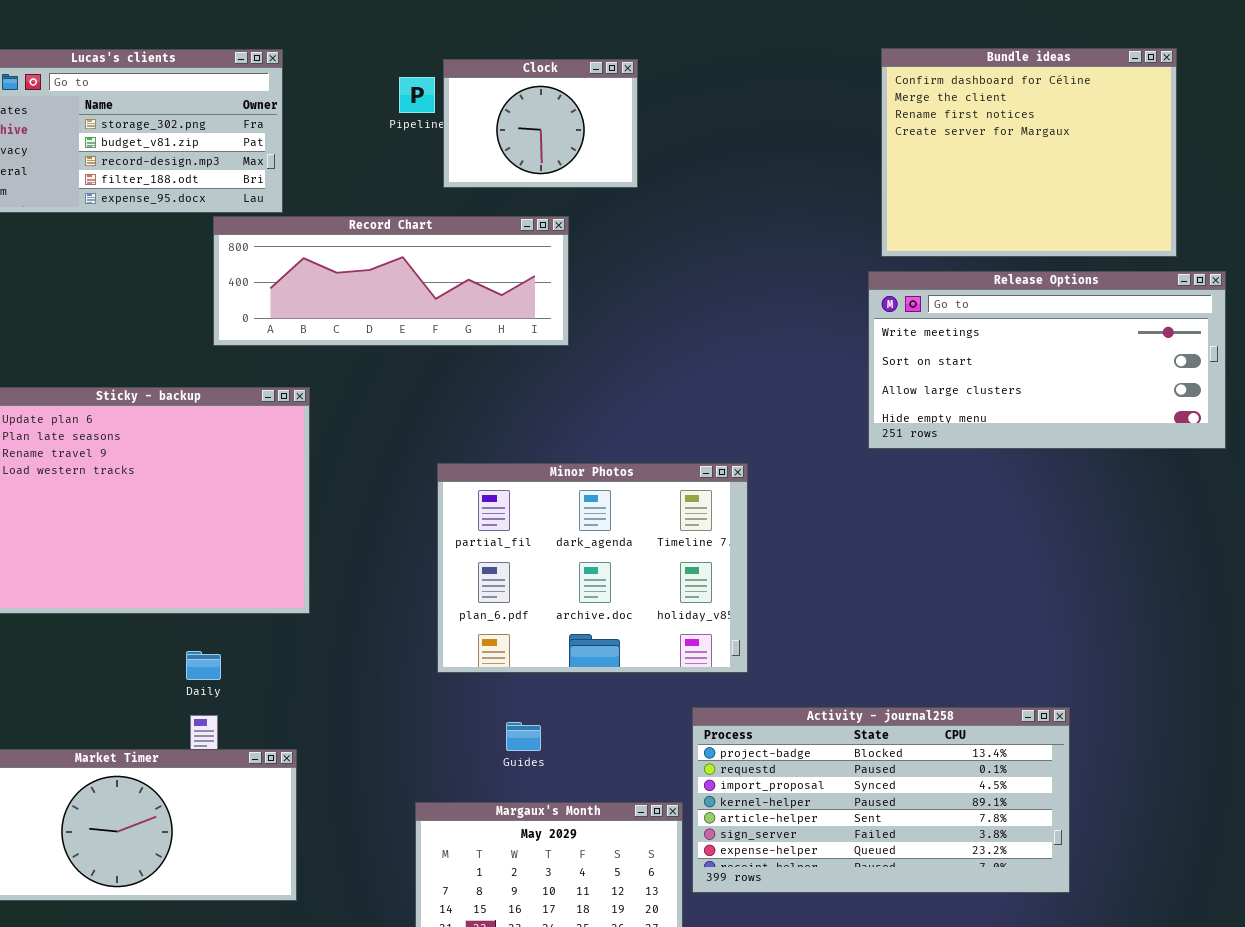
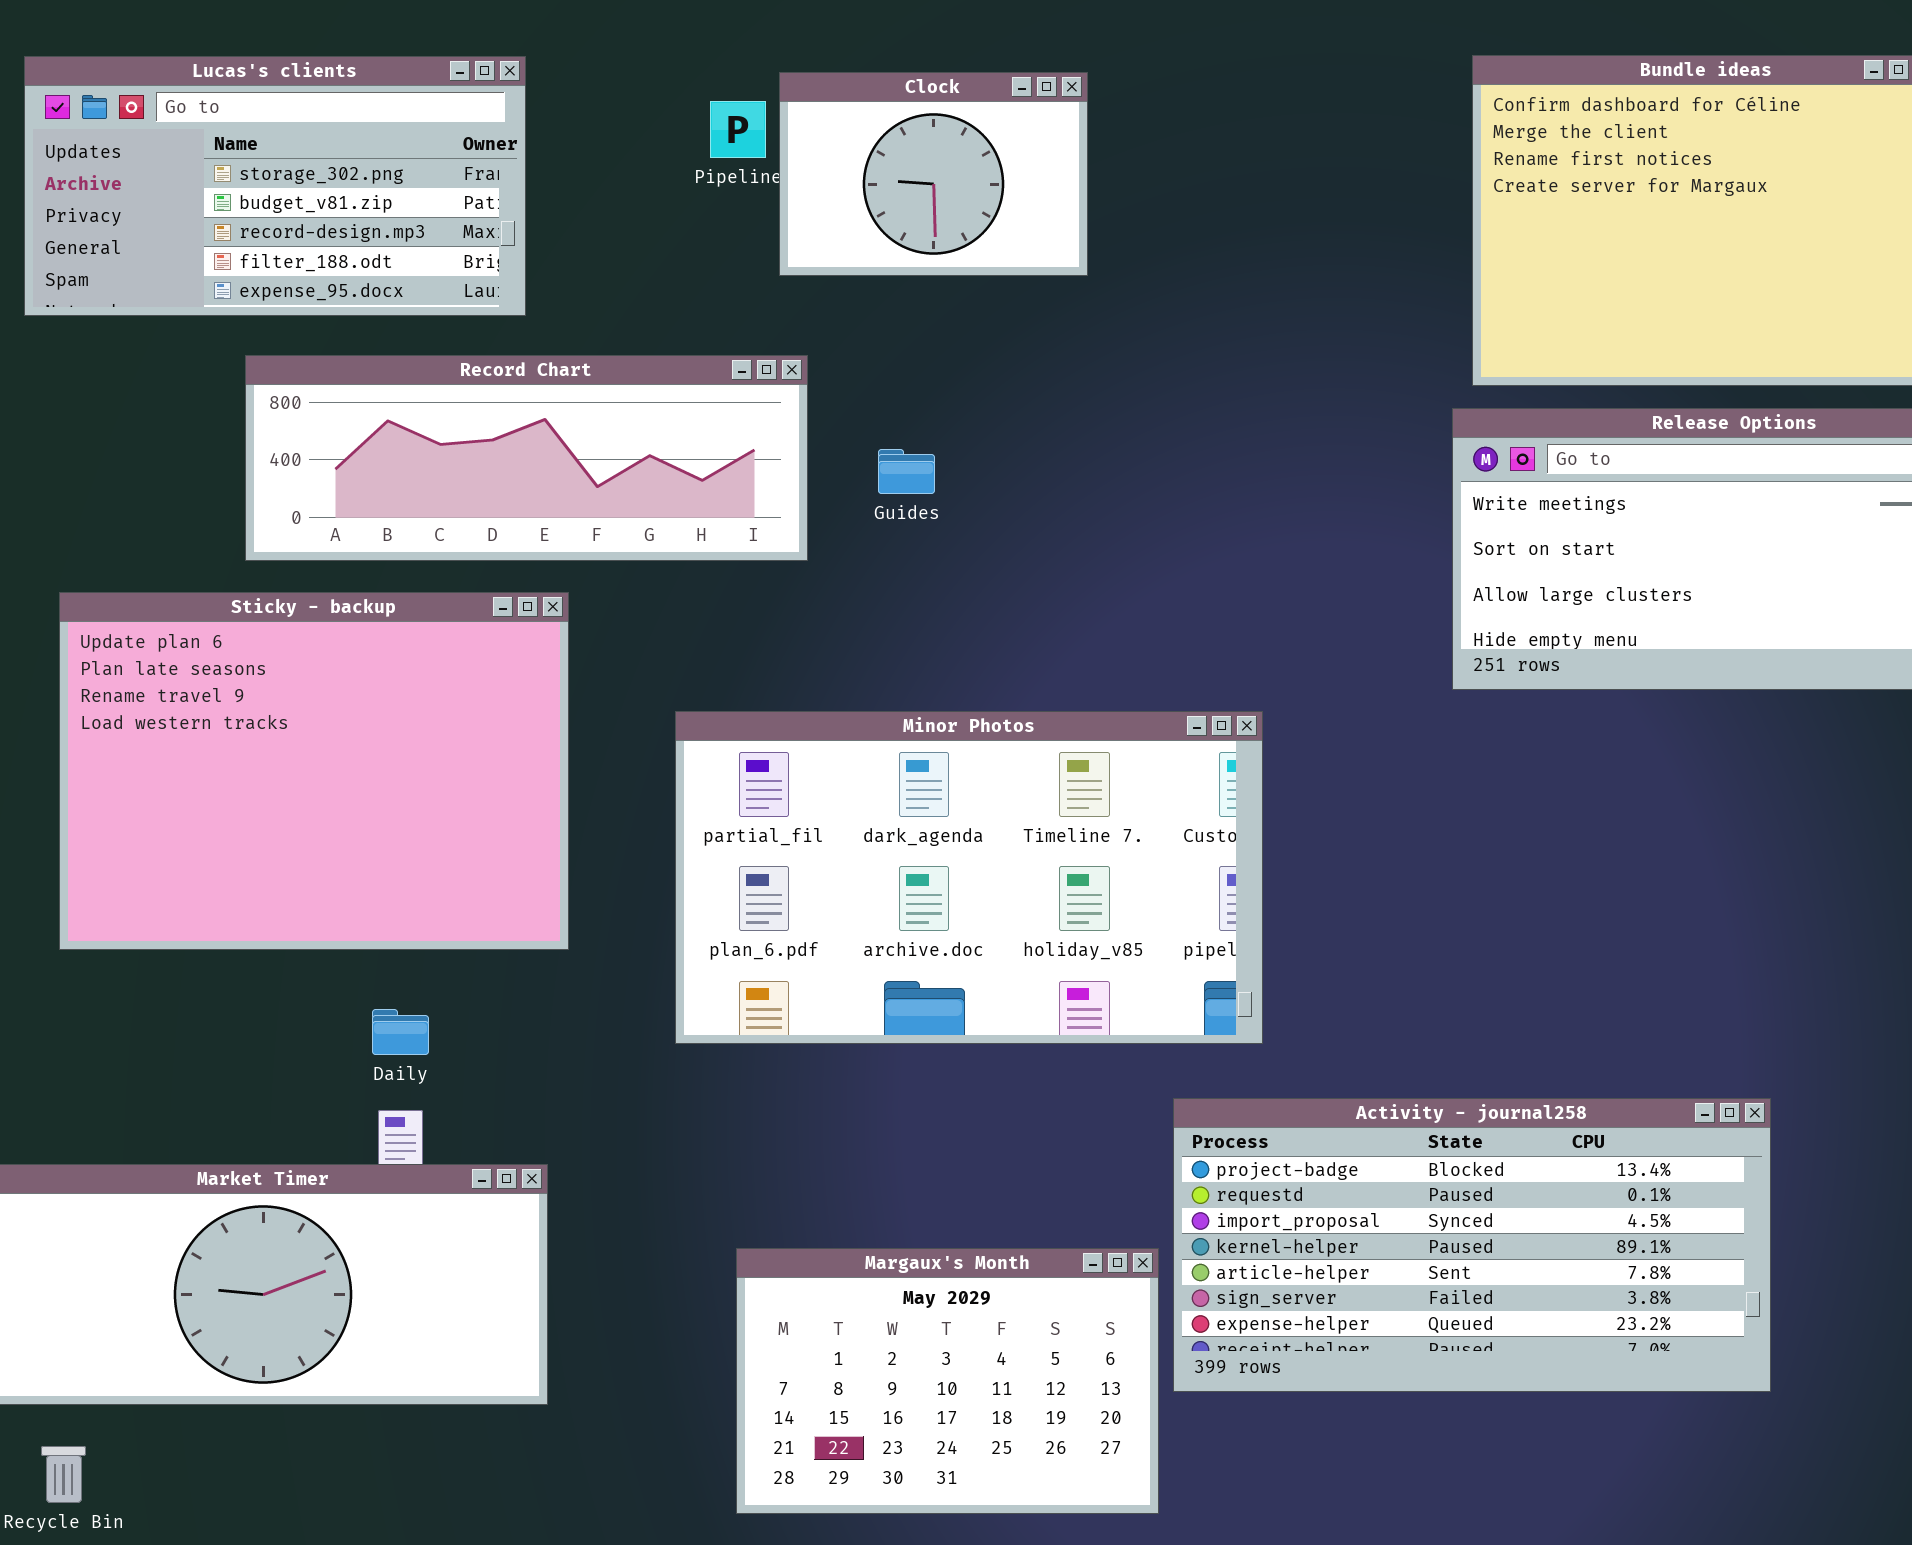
Record Chart: [213,216,569,346] -> [245,355,808,561], moved
Minor Photos: [437,463,748,673] -> [675,711,1263,1044], resized
Guides: [506,722,541,751] -> [878,449,935,494], moved

